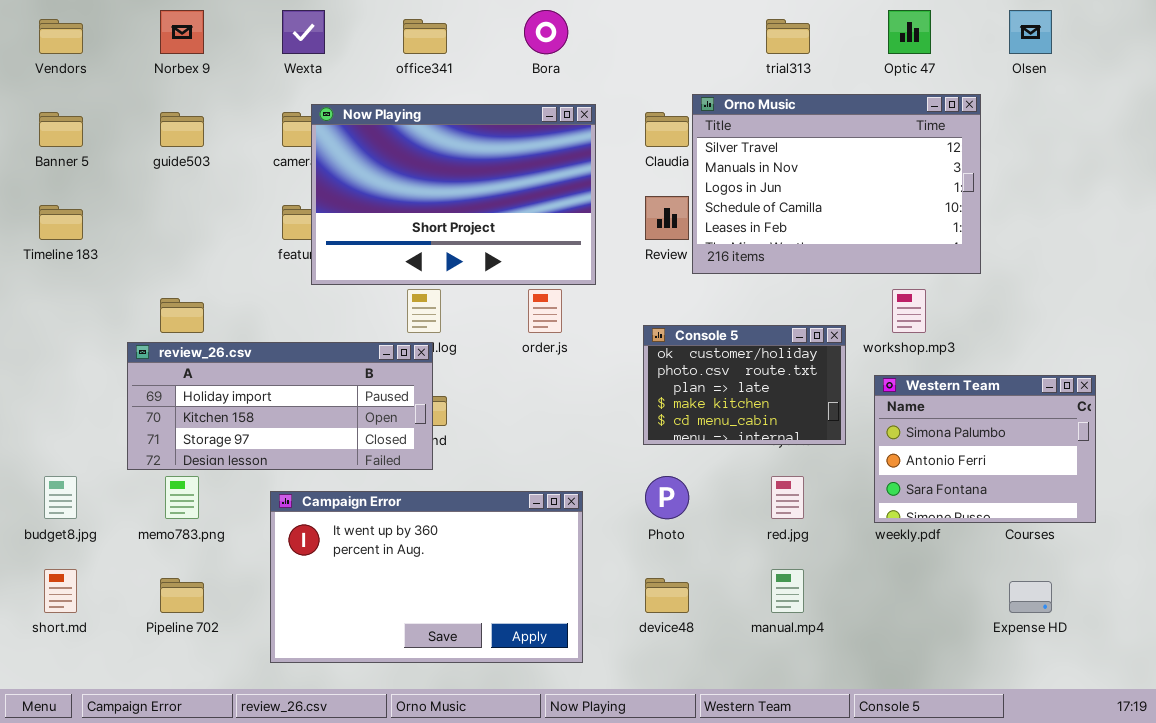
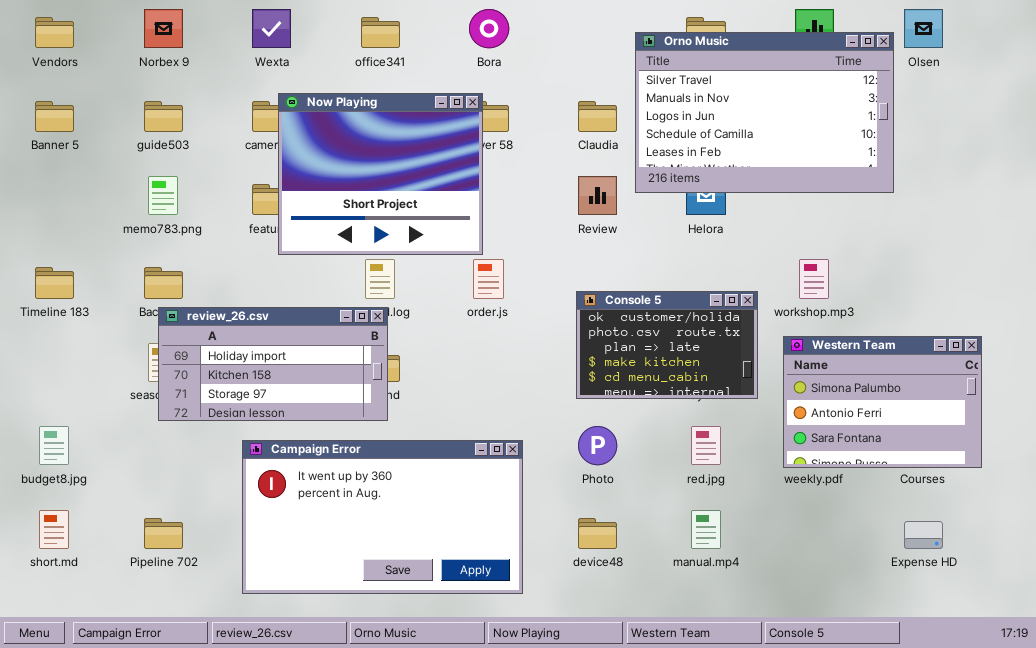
Orno Music: [692,94,981,274] -> [635,32,894,193], moved
Now Playing: [311,104,596,285] -> [278,93,483,255], resized
Timeline 183: [39,205,83,240] -> [35,267,74,299], moved
review_26.csv: [127,342,433,470] -> [158,307,388,421], resized
memo783.png: [165,476,199,519] -> [148,176,178,215], moved

